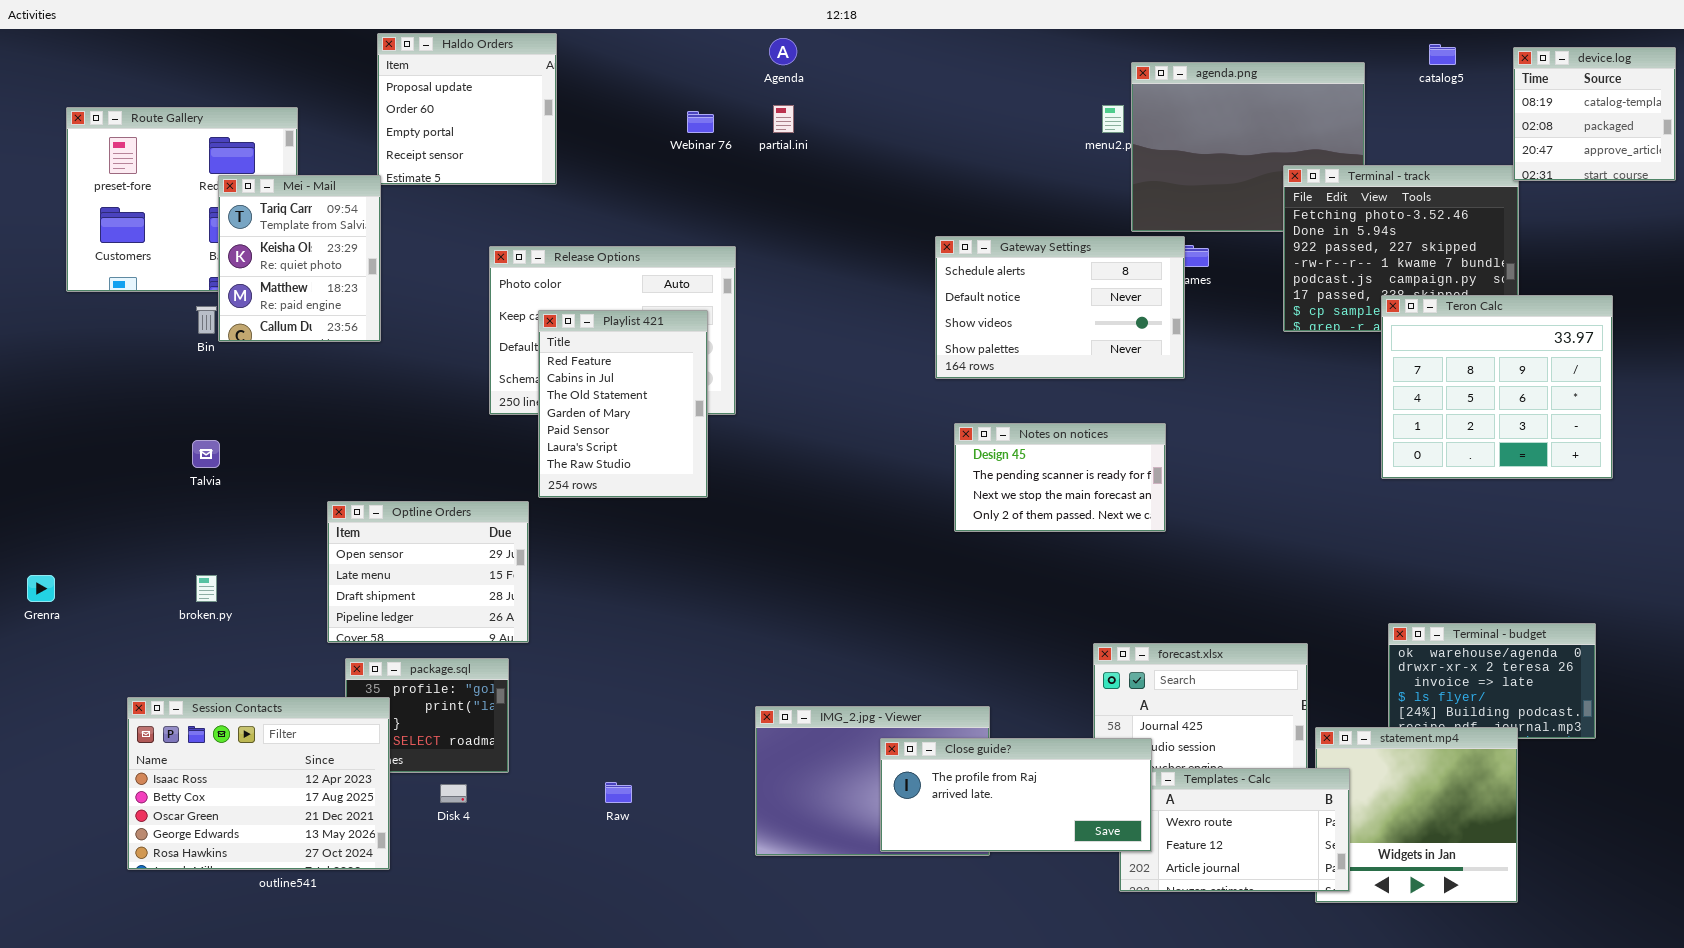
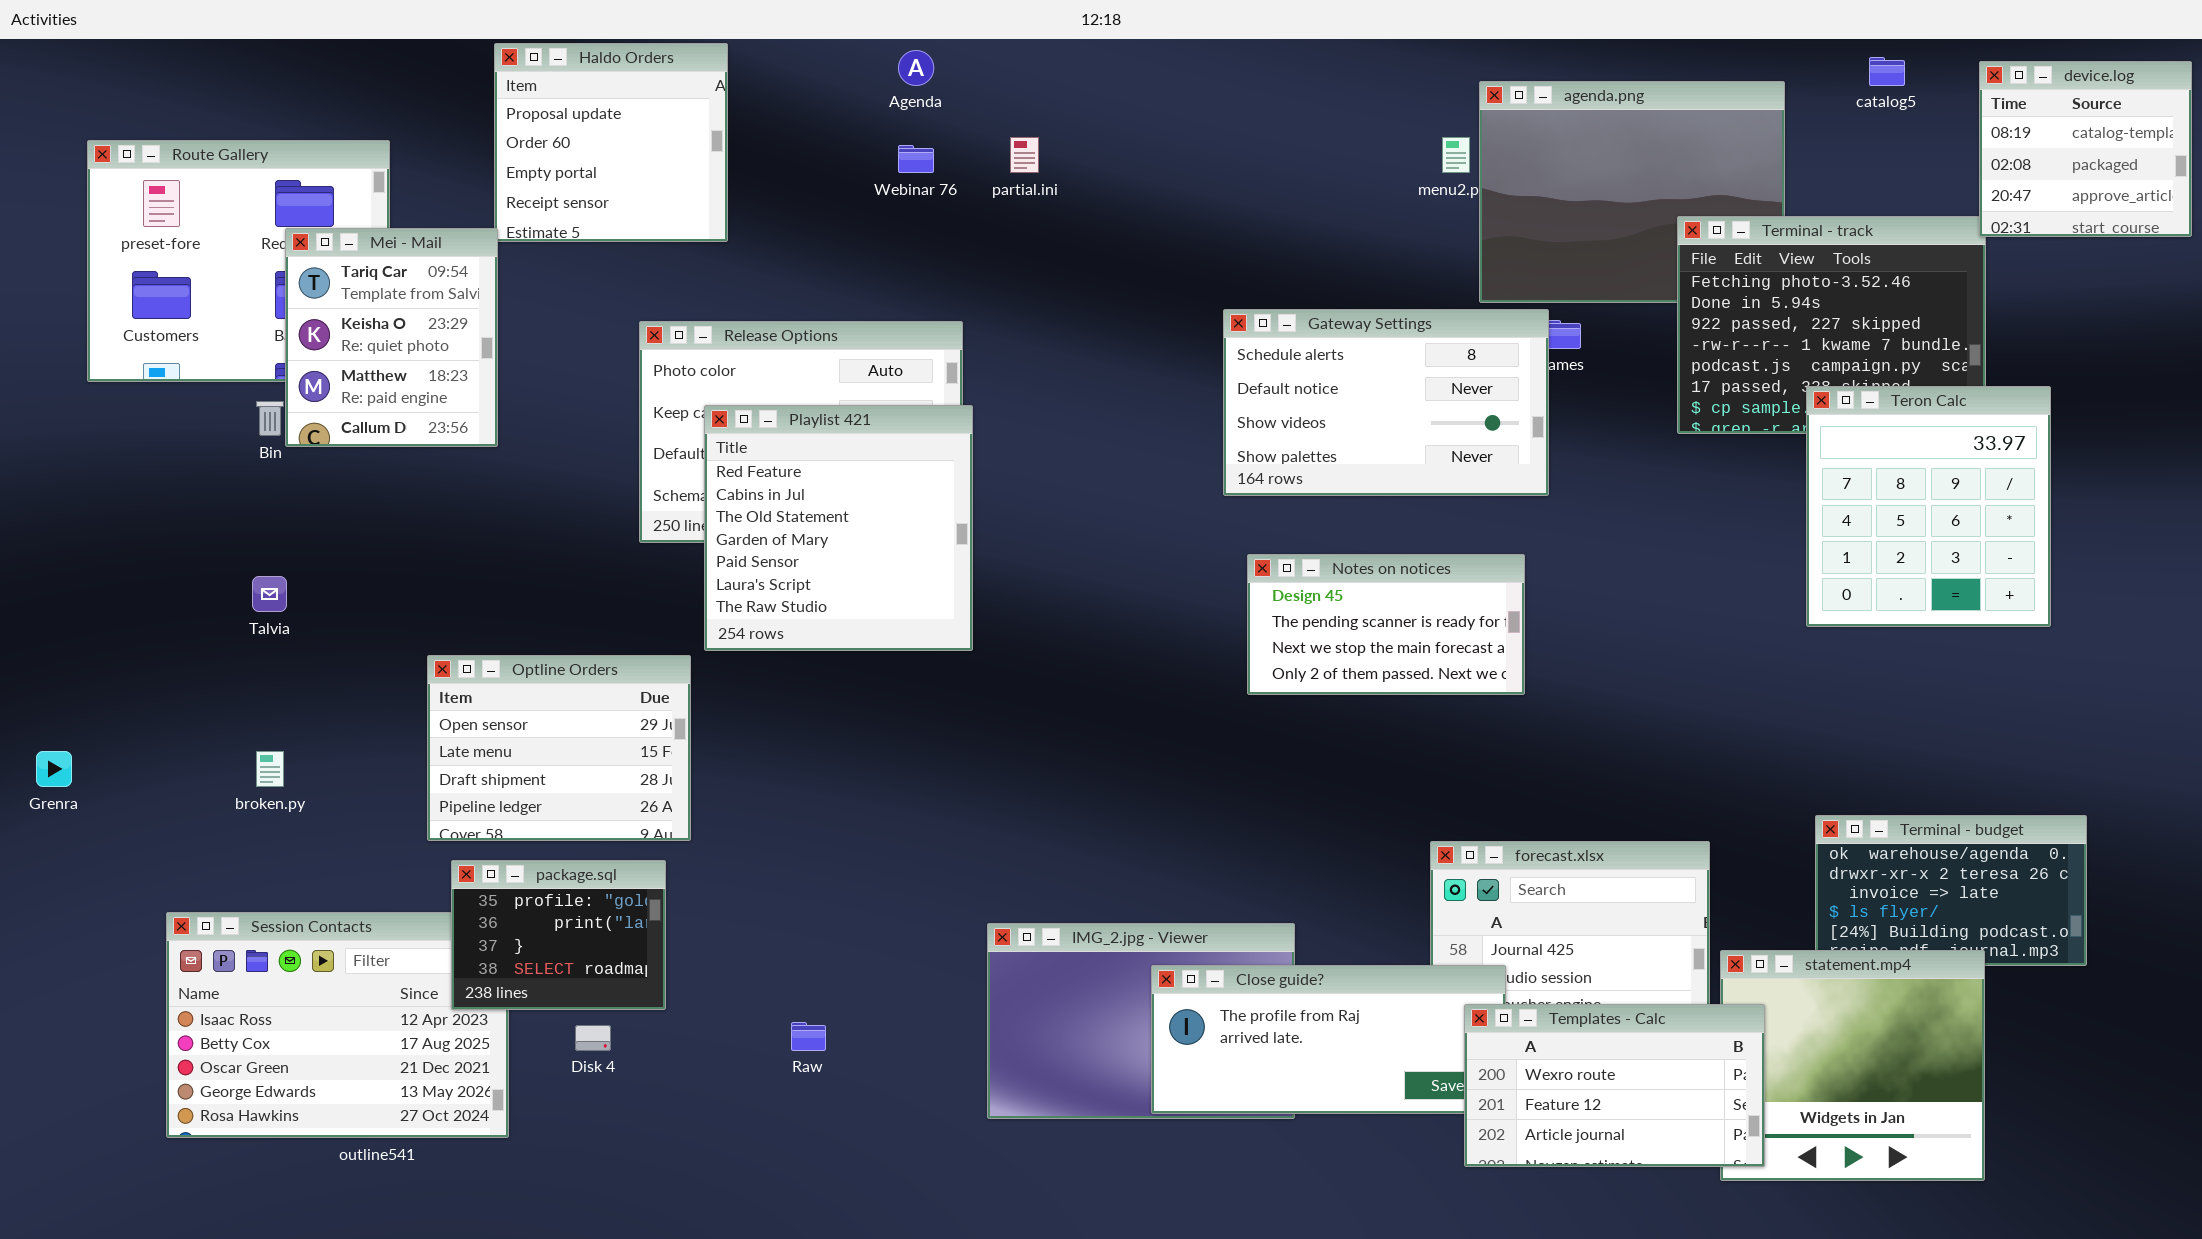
Agenda: [769,38,797,65] -> [898,50,934,86], moved
Teron Calc: [1381,295,1613,479] -> [1806,386,2051,627], resized
Playlist 421: [538,310,708,498] -> [704,405,973,651], resized
package.sql: [345,658,509,773] -> [451,860,666,1010], raised
Templates - Calc: [1119,768,1350,892] -> [1464,1004,1765,1167], raised

